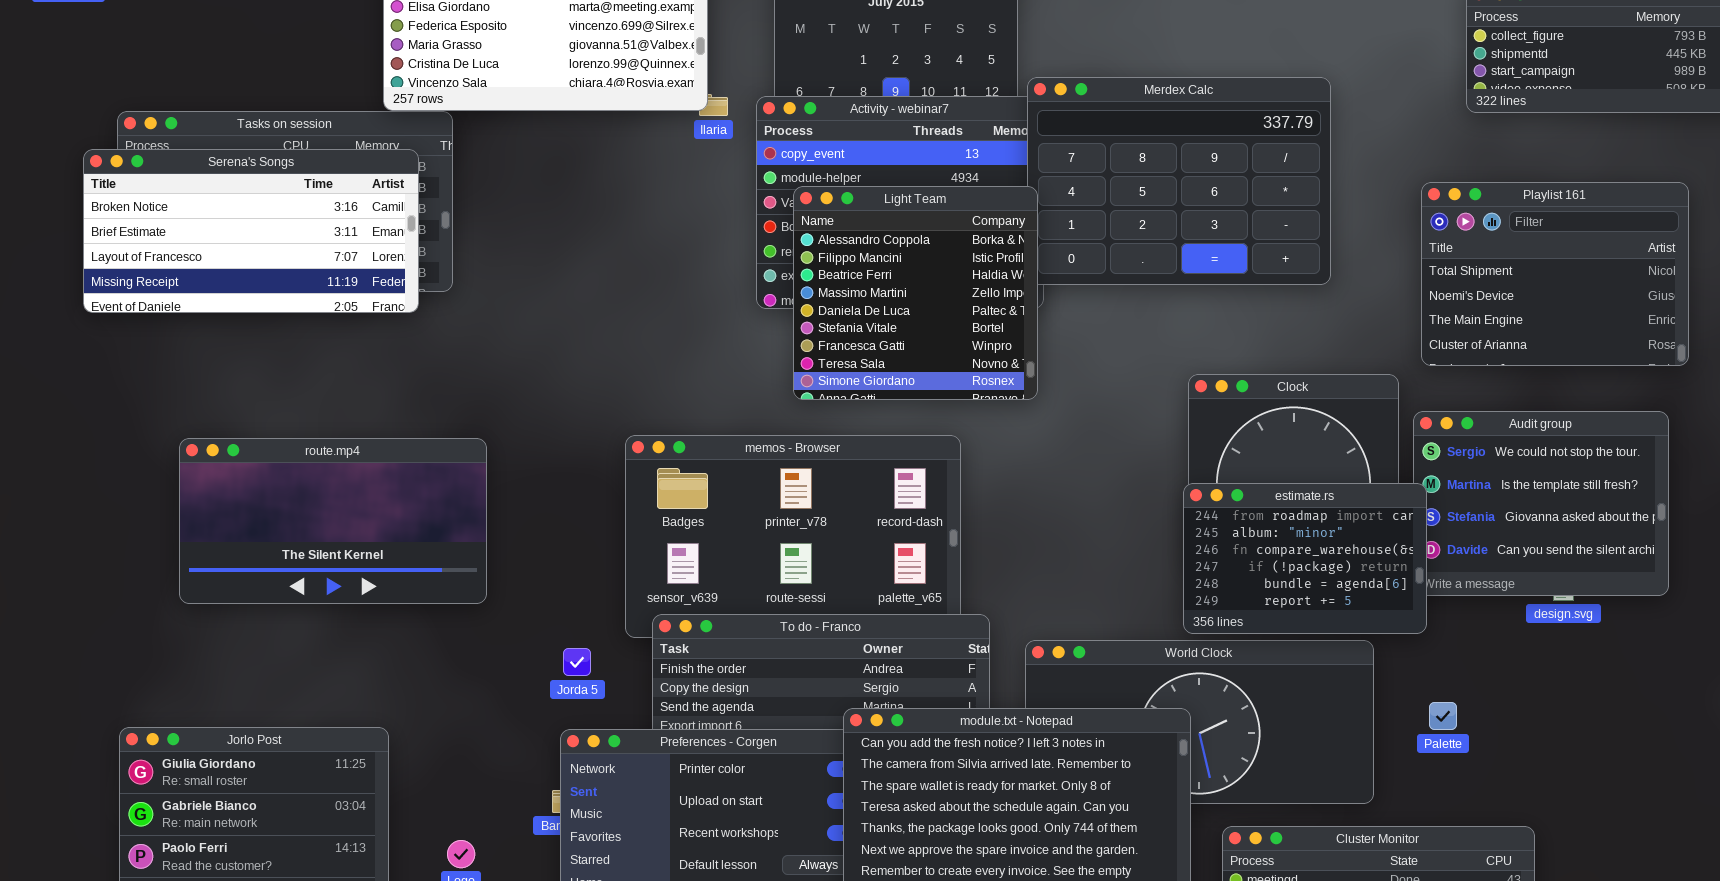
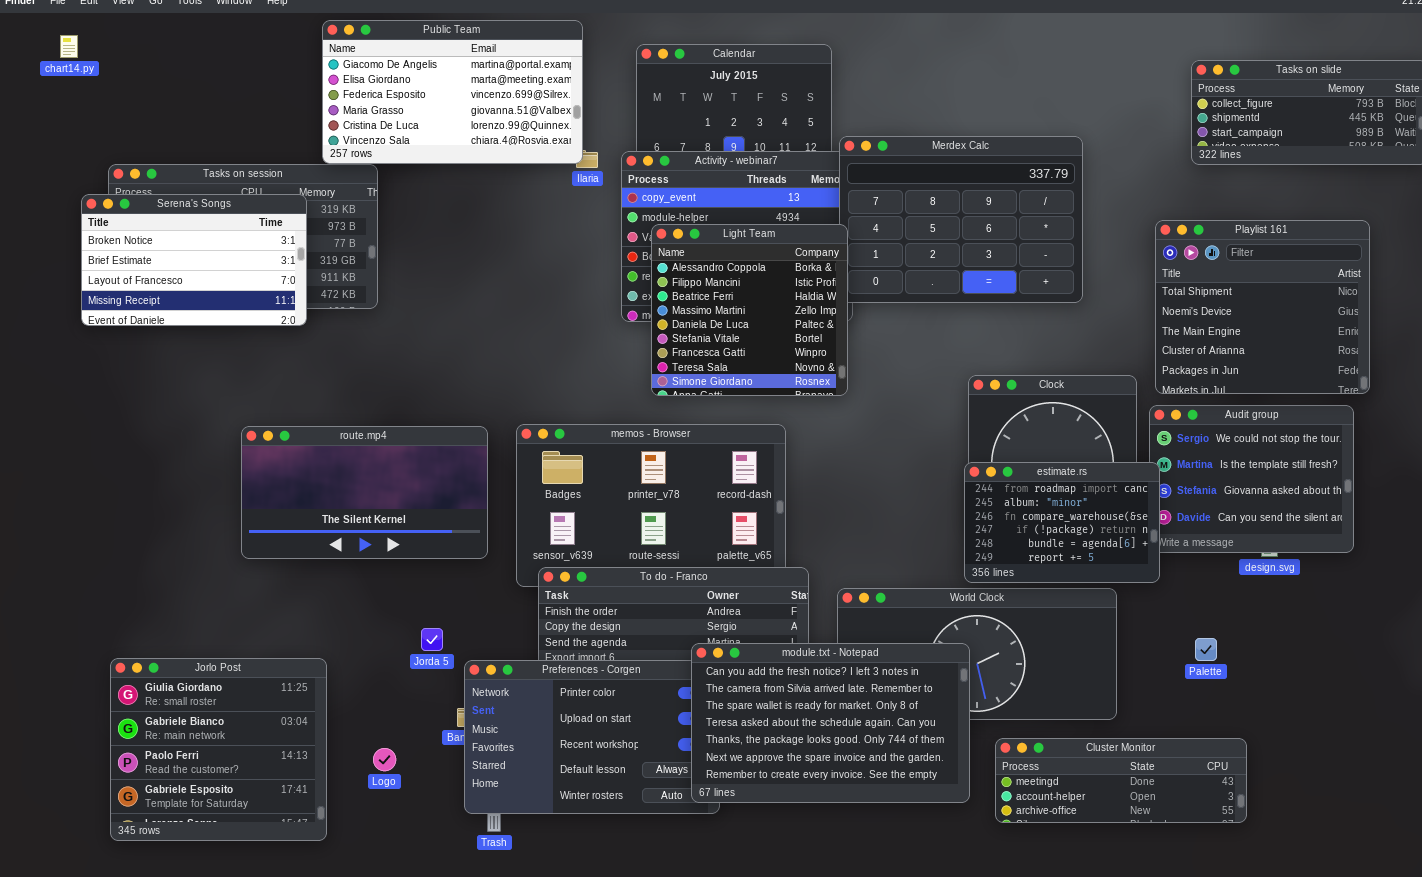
Serena's Songs: [83,149,419,313] -> [81,194,307,326], resized
Playlist 161: [1421,182,1689,366] -> [1155,220,1370,394], resized
route.mp4: [179,438,487,604] -> [241,426,488,559], moved
Jorda 5: [563,648,591,676] -> [421,628,443,651], moved
Palette: [1429,702,1457,730] -> [1195,638,1217,661], moved

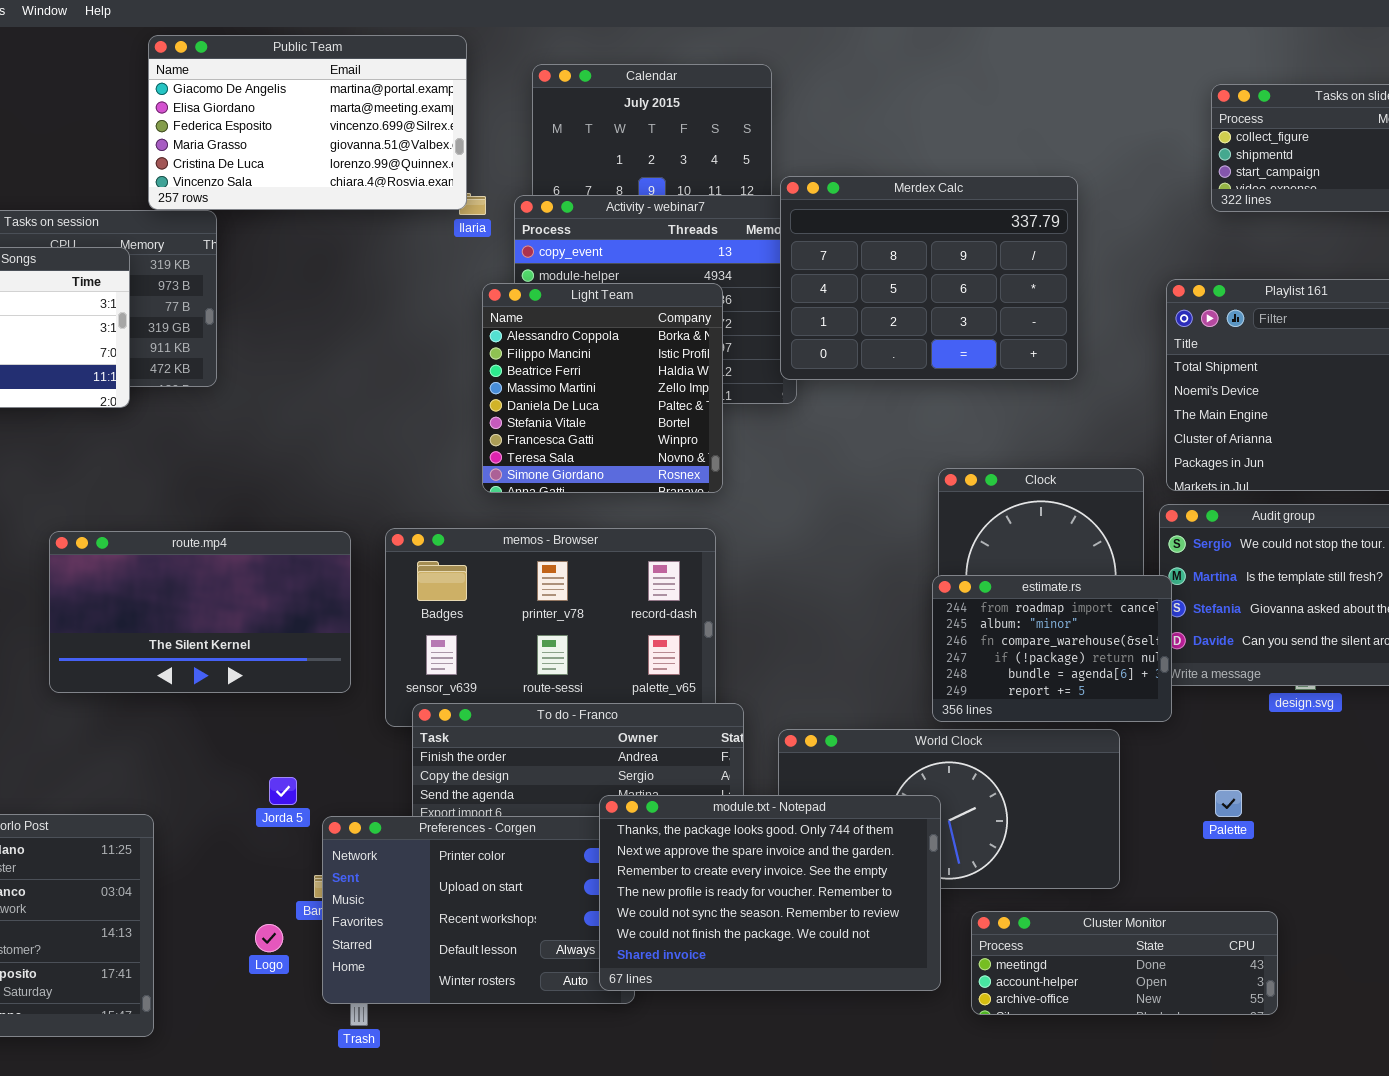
Light Team: [651,224,848,396] -> [482,283,723,493], moved
module.txt - Notepad: [691,643,970,803] -> [599,795,941,991], scrolled down 4 rows
Logo: [373,748,396,771] -> [255,924,283,952], moved

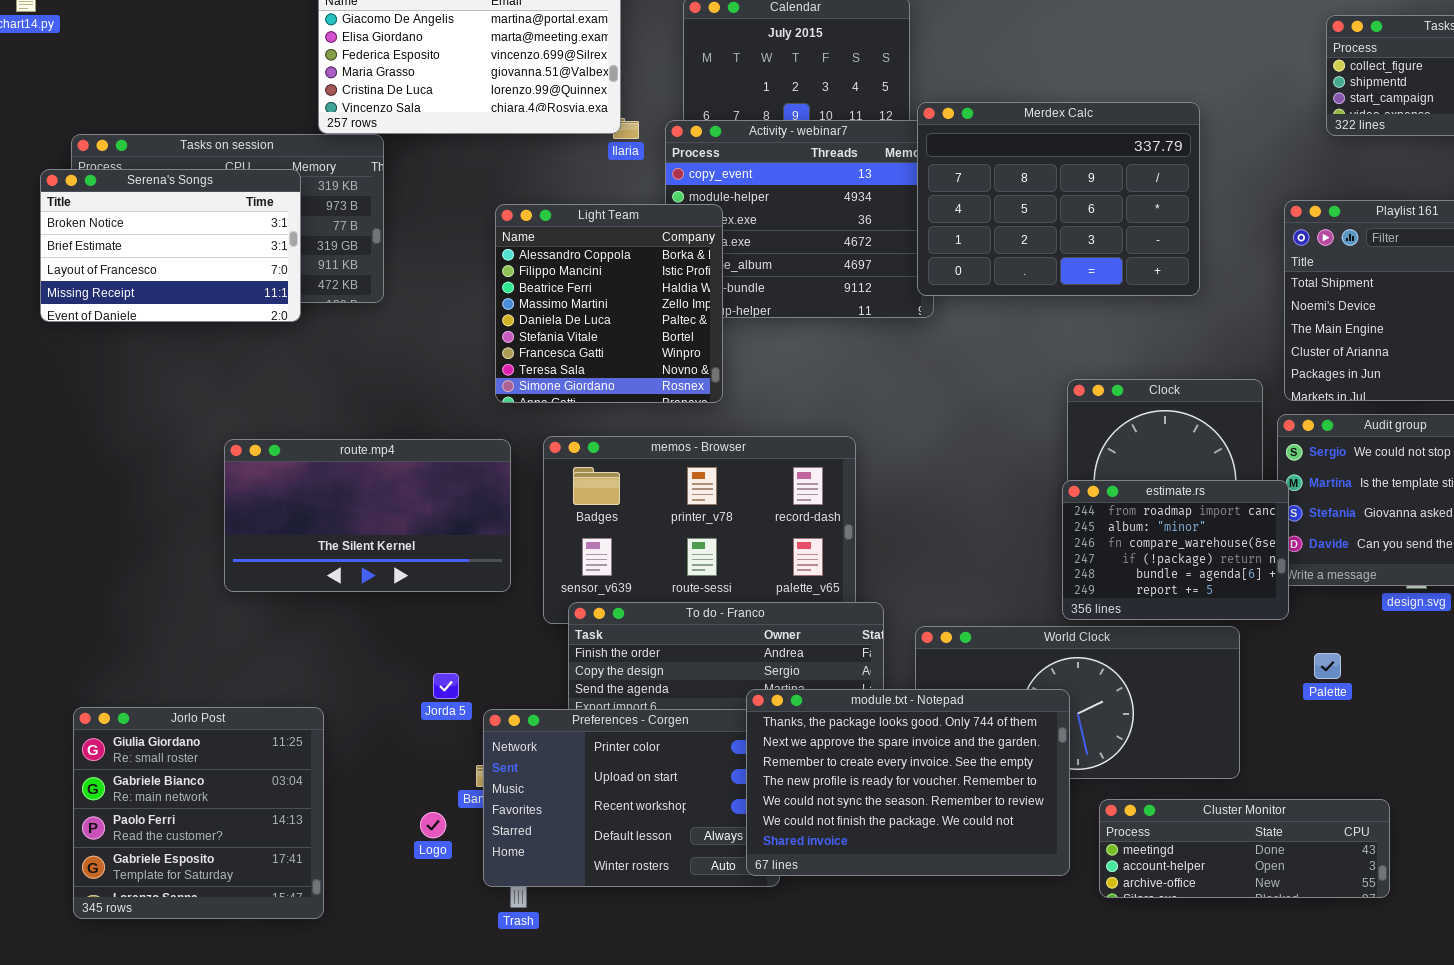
Light Team: [482,283,723,493] -> [495,204,723,403], moved
Palette: [1215,790,1242,817] -> [1314,653,1341,679], moved

